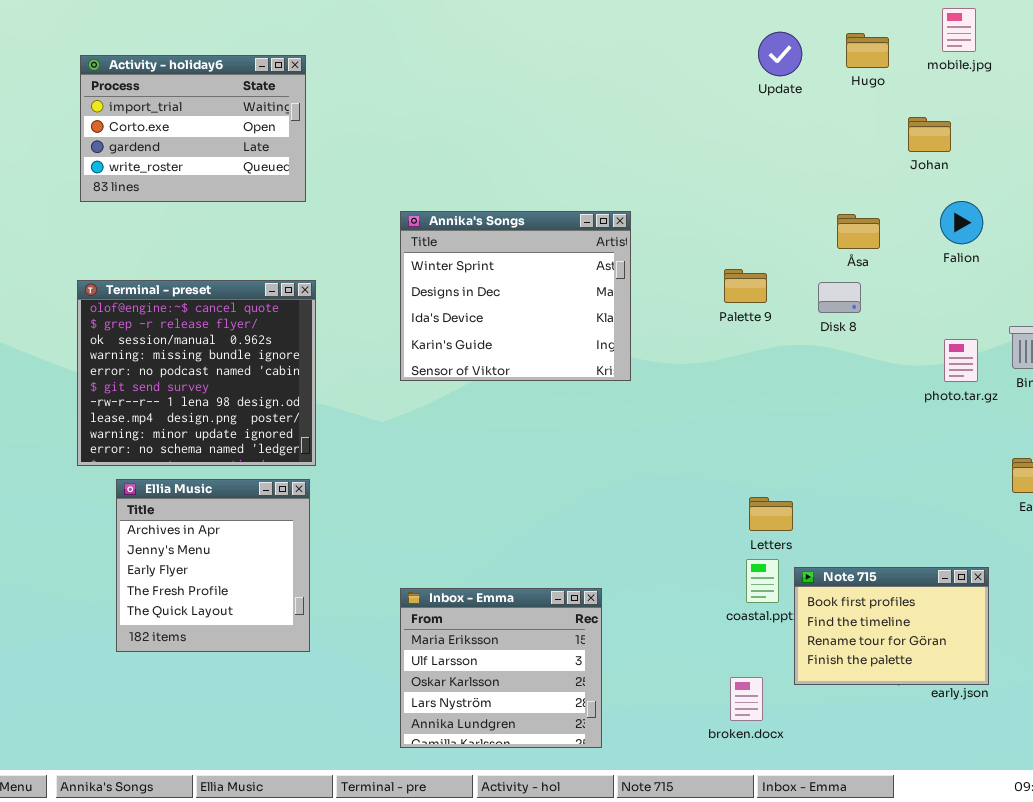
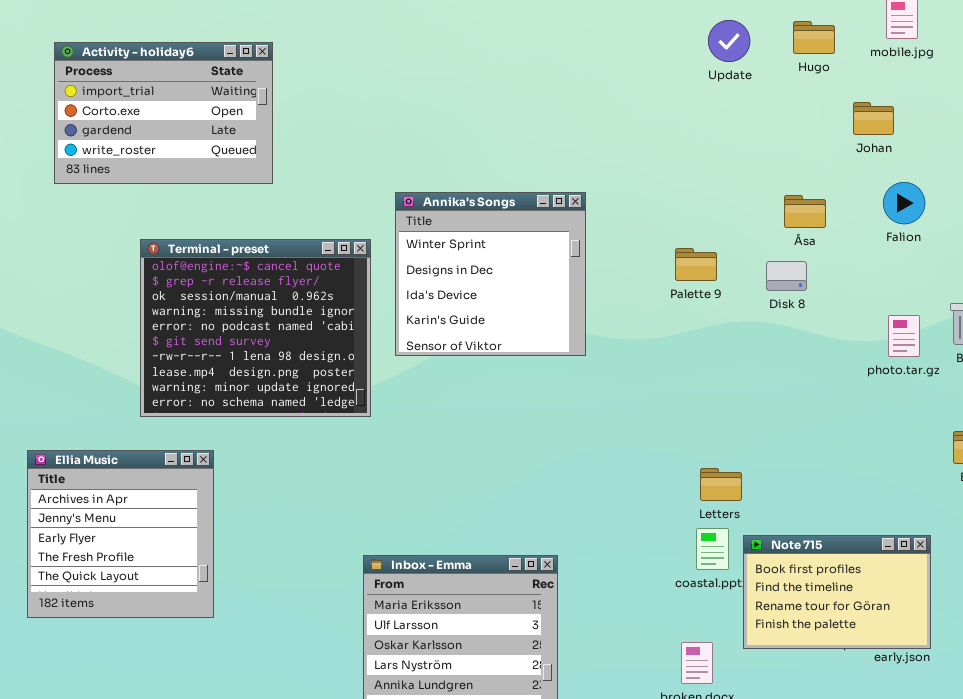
Annika's Songs: [400,211,631,381] -> [395,192,586,356], resized
Terminal - preset: [77,280,316,466] -> [140,239,371,417], moved
Ellia Music: [116,479,310,652] -> [27,450,214,618], moved

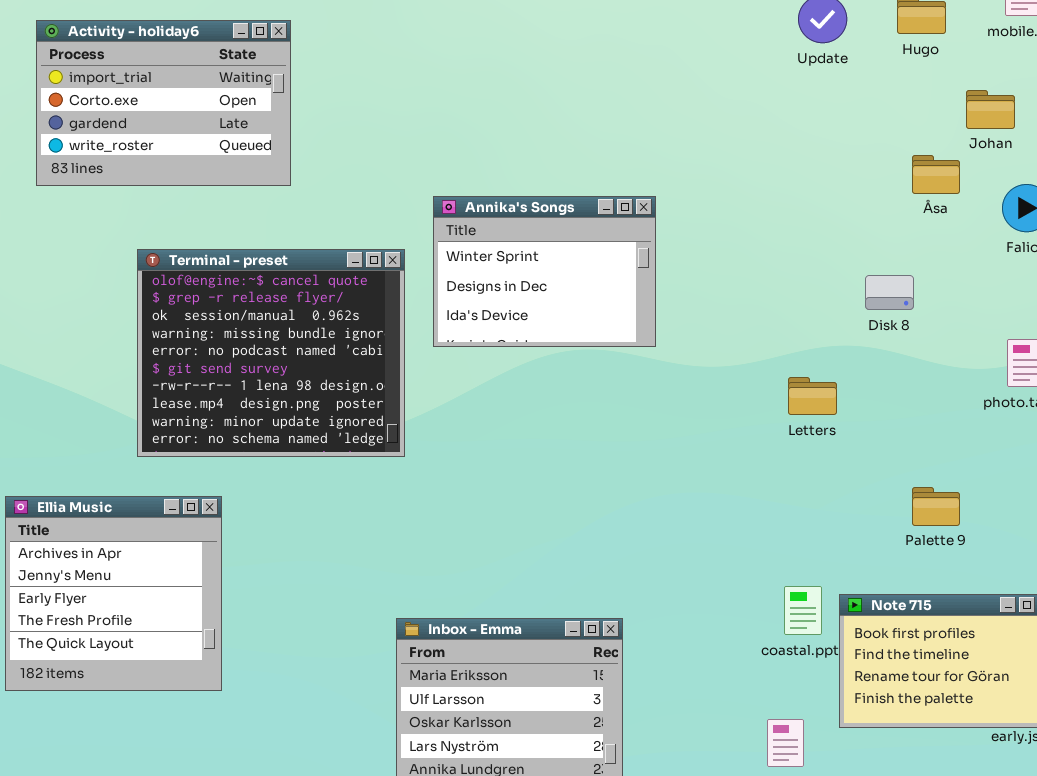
Annika's Songs: [395,192,586,356] -> [433,196,656,347], resized
Åsa: [784,195,826,228] -> [912,155,960,194], moved
Palette 9: [675,248,717,281] -> [912,487,960,526], moved
Letters: [700,468,742,501] -> [788,377,837,415], moved

